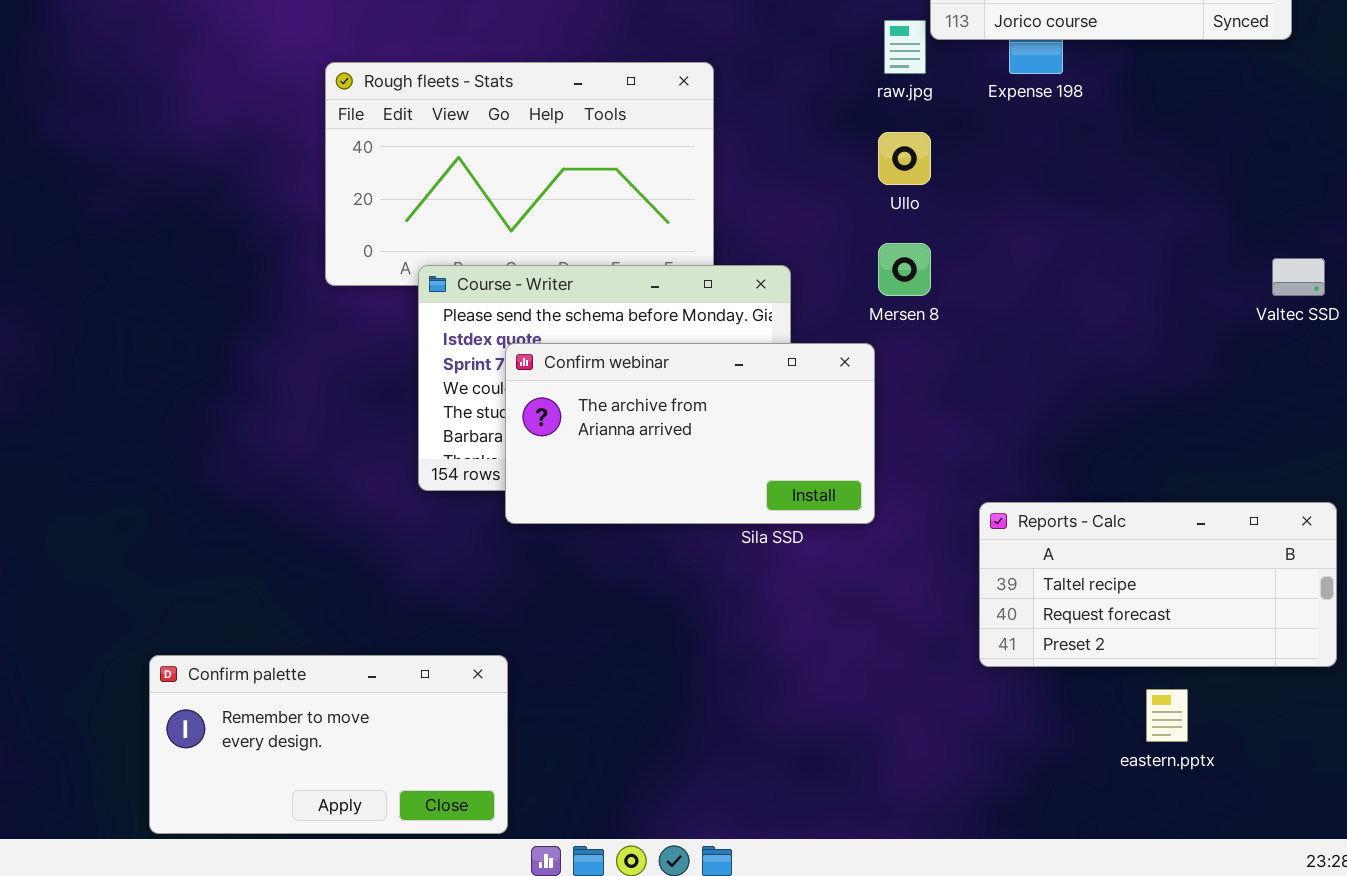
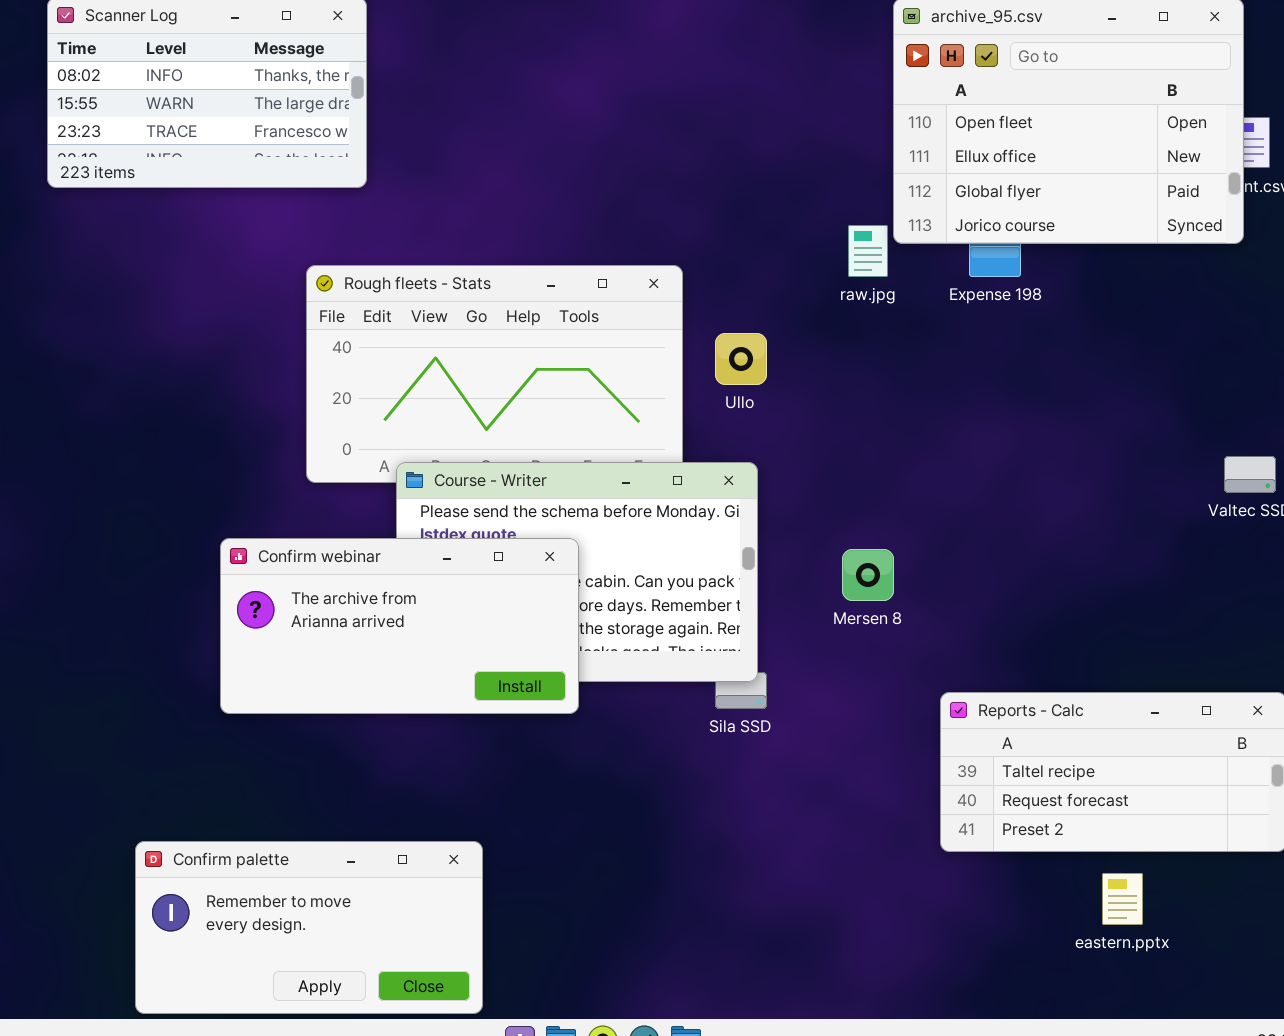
Ullo: [878,132,931,185] -> [715,333,767,385], moved
Mersen 8: [878,243,931,296] -> [842,549,894,601], moved
Confirm webinar: [505,343,875,524] -> [220,538,579,714], moved

